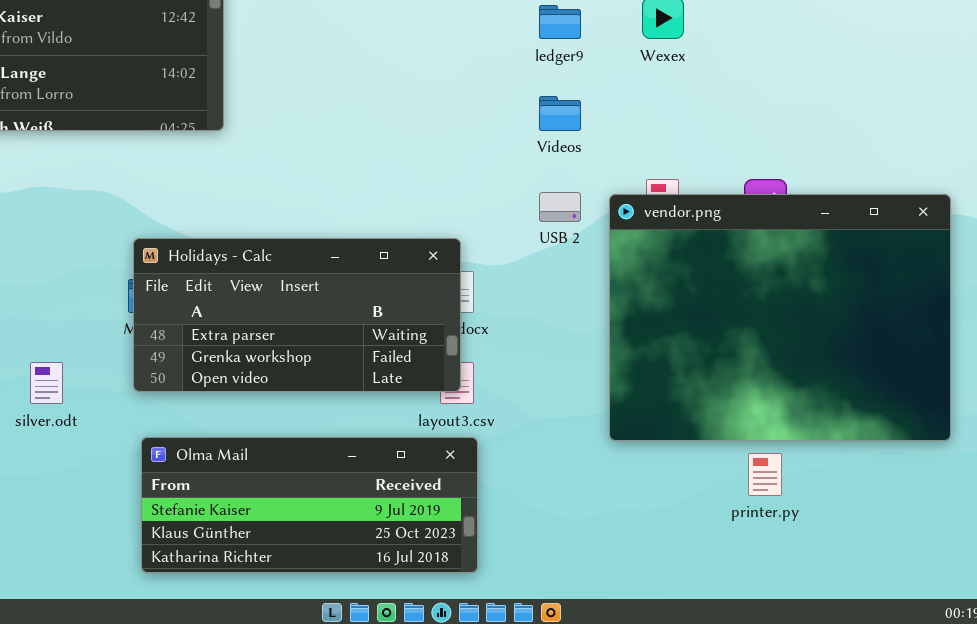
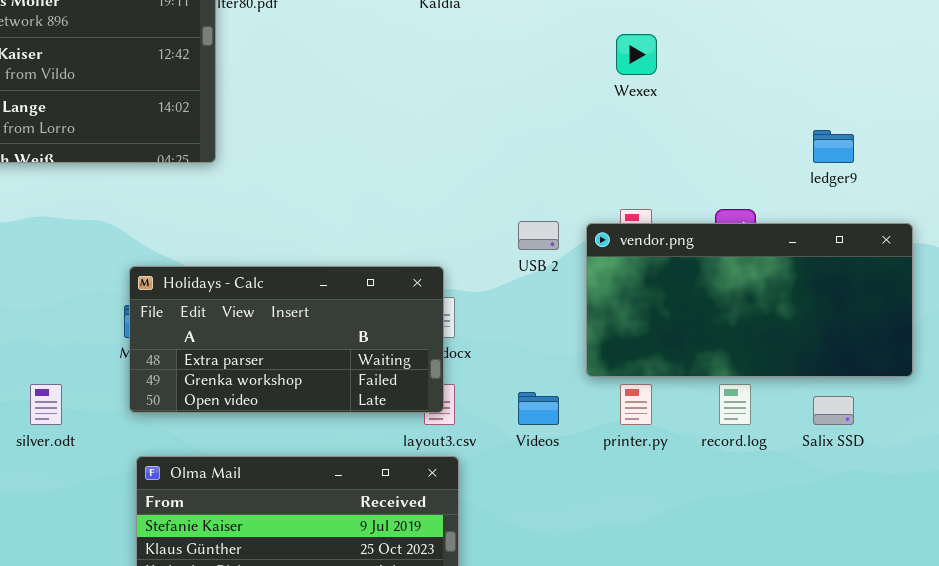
ledger9: [539,5,581,39] -> [813,130,854,163], moved
Videos: [539,96,581,131] -> [518,392,559,425], moved
vendor.png: [609,194,951,441] -> [586,223,913,377], resized
printer.py: [748,453,782,496] -> [620,384,652,425], moved

